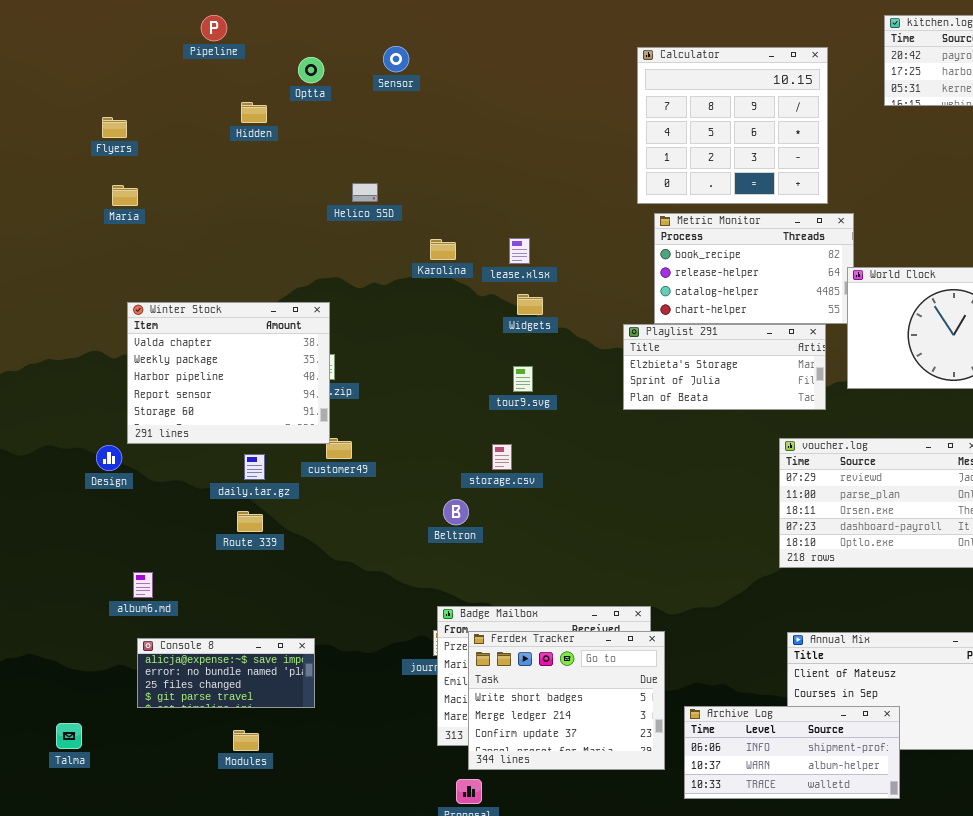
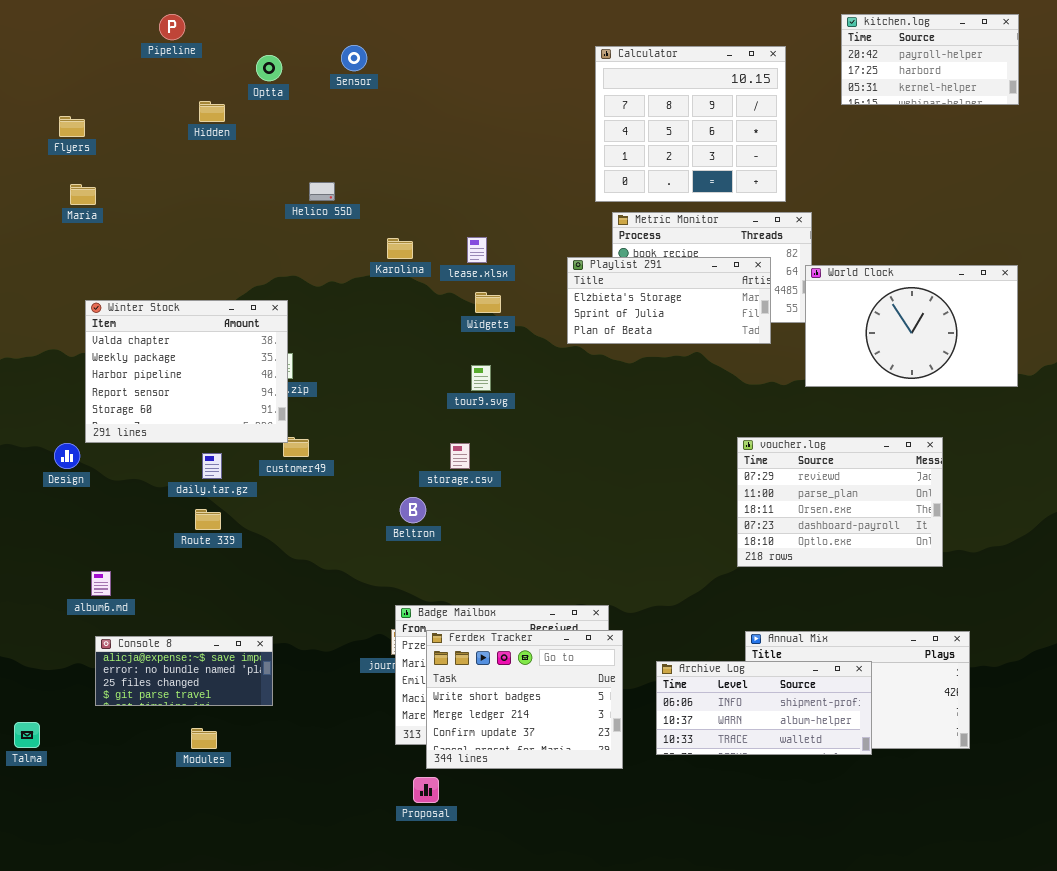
Playlist 291: [623,324,826,410] -> [567,257,771,344], moved
Archive Log: [684,706,900,799] -> [656,661,872,755], moved

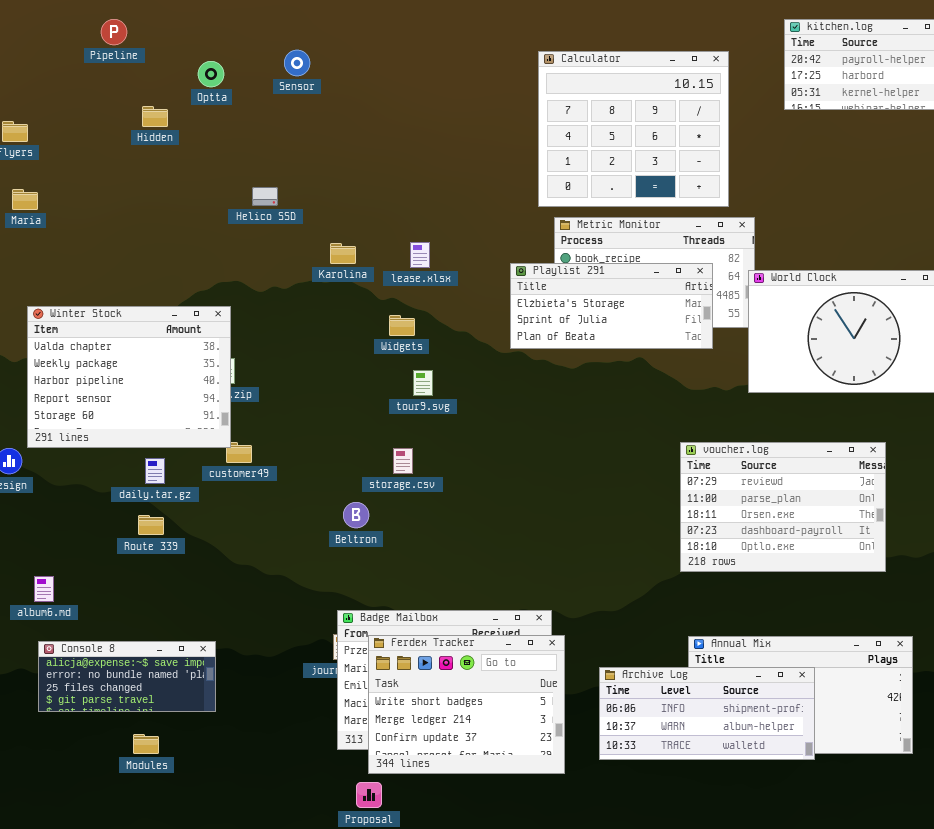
Widgets: [475,292,501,313] -> [389,315,415,336], moved

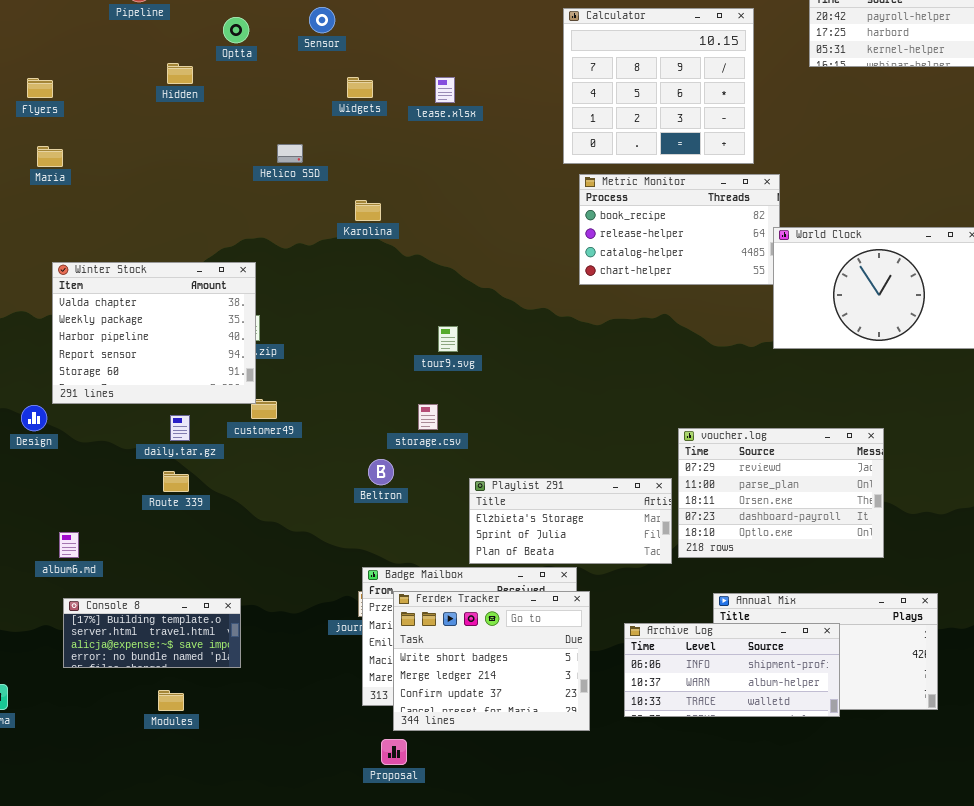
lease.xlsx: [410,242,430,268] -> [435,77,455,103], moved
Playlist 291: [510,263,713,349] -> [469,478,672,564], moved
Widgets: [389,315,415,336] -> [347,77,373,98], moved
voucher.log: [680,442,886,572] -> [678,428,884,558], moved
Console 8: [38,641,216,712] -> [63,598,241,668], scrolled up 2 rows

